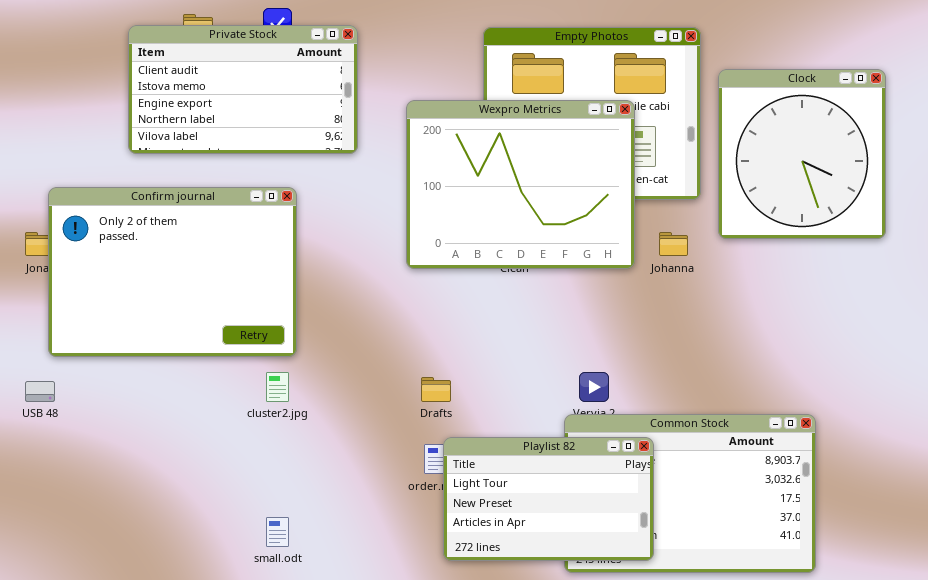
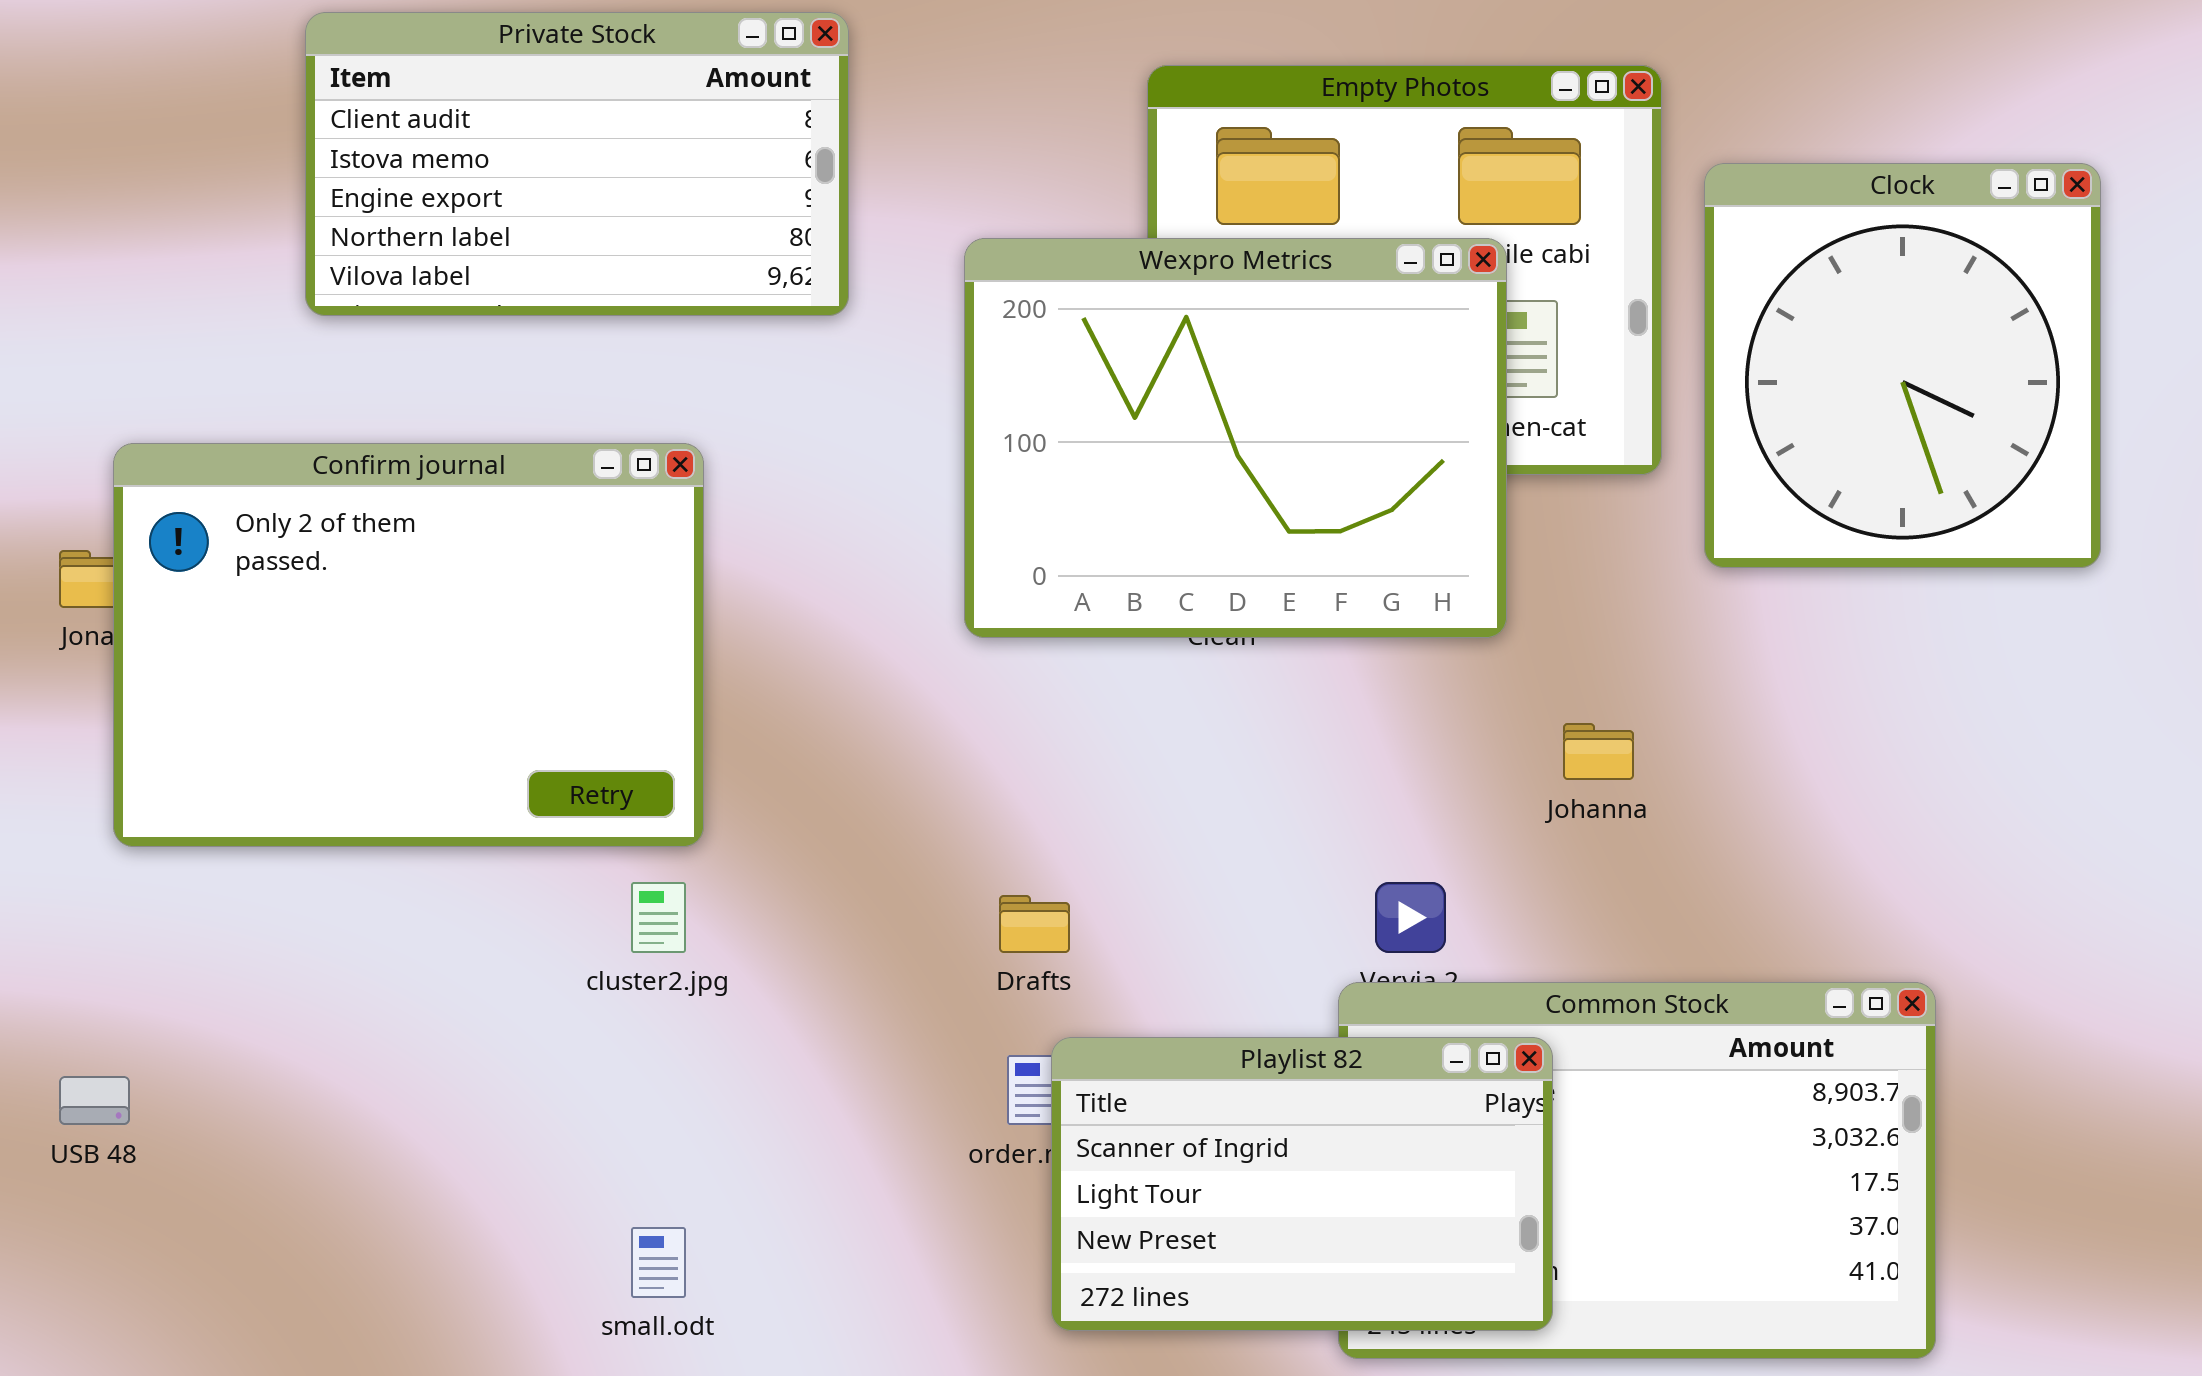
Private Stock: [128,25,358,154] -> [305,12,849,316], moved
Johanna: [659,232,688,256] -> [1563,723,1634,780], moved
USB 48: [25,381,55,402] -> [59,1076,130,1125], moved
Playlist 82: [443,437,654,561] -> [1051,1037,1553,1331], scrolled up 1 row

